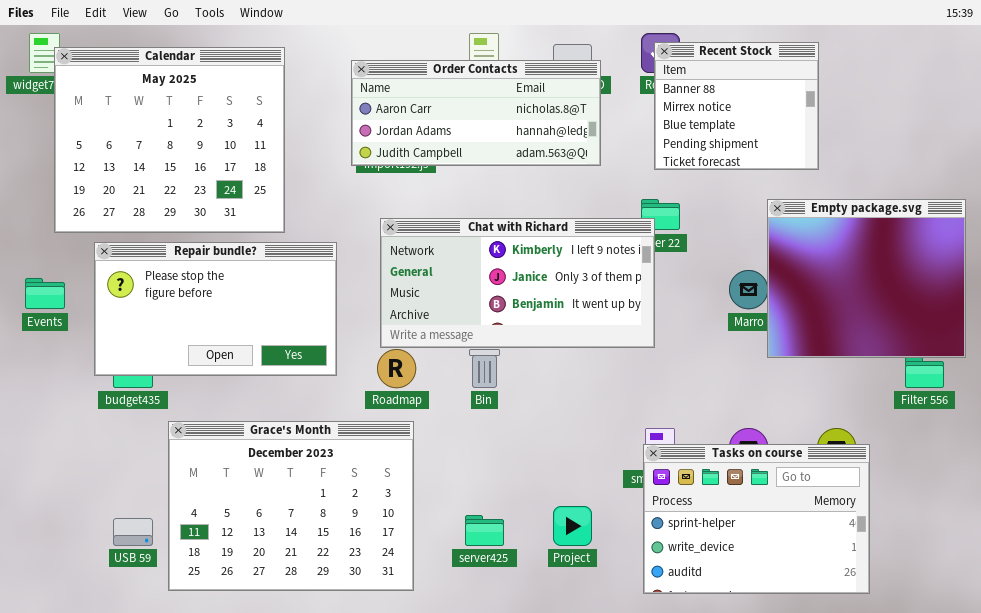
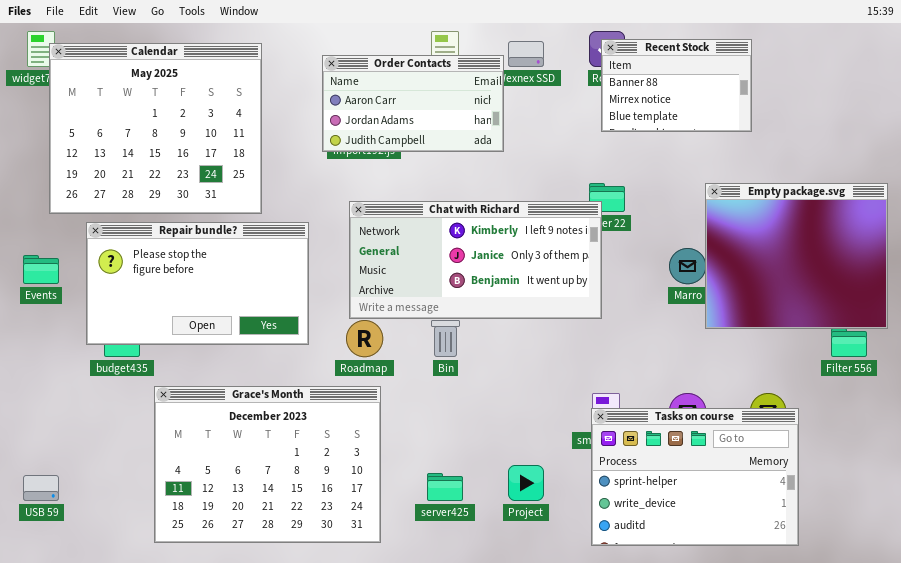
Recent Stock: [654,42,819,170] -> [601,39,752,132], resized
Order Contacts: [351,60,601,166] -> [322,55,504,152], resized
USB 59: [113,518,153,546] -> [23,475,59,501], moved

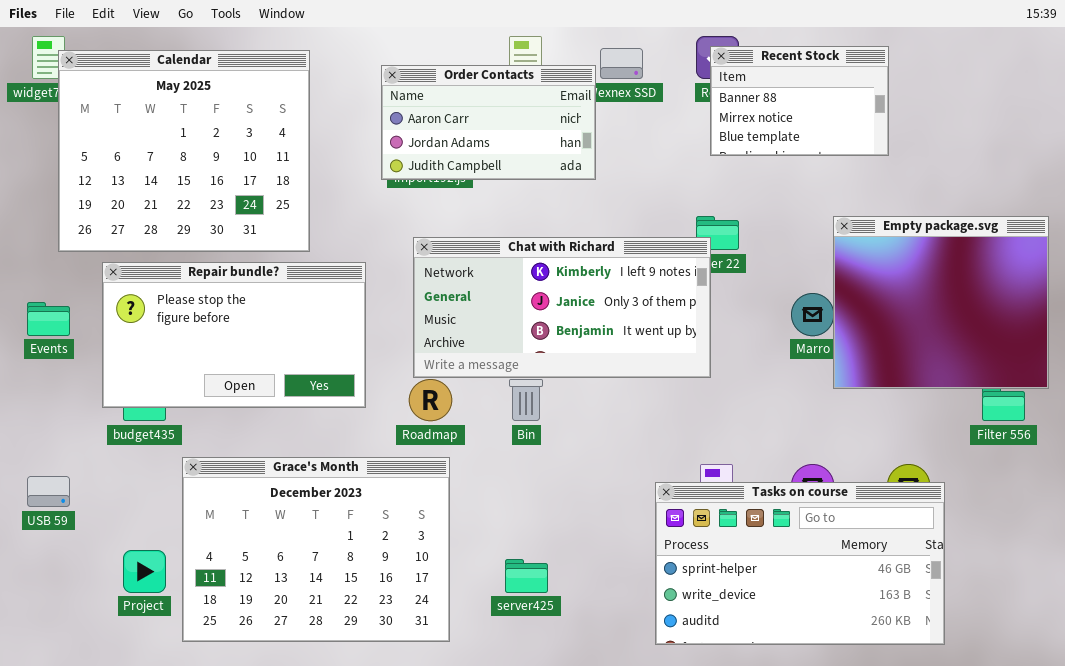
Tasks on course: [591,408,799,546] -> [655,482,945,645], resized
Project: [508,465,544,501] -> [123,550,166,593], moved
USB 59: [23,475,59,501] -> [27,476,70,507], moved

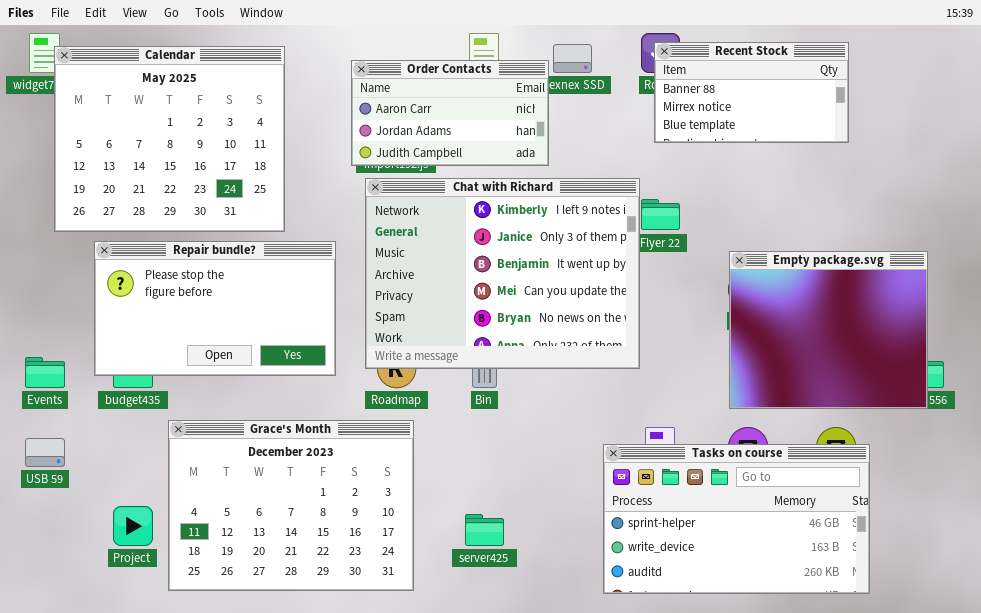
Recent Stock: [710,46,889,156] -> [654,42,849,143], resized
Empty package.svg: [833,216,1049,389] -> [729,251,928,409], moved
Chat with Richard: [413,237,711,378] -> [365,178,640,369], moved, resized
Events: [27,302,70,336] -> [25,357,65,388], moved

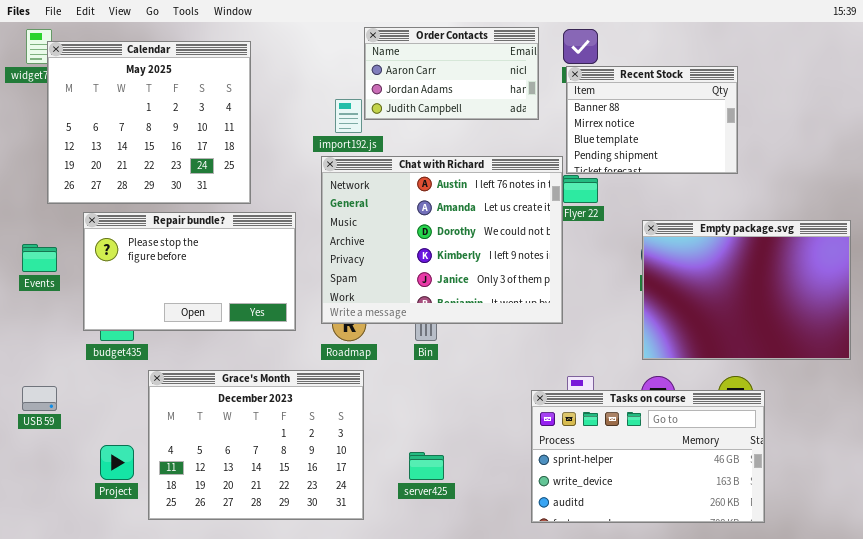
Recent Stock: [654,42,849,143] -> [566,66,738,174], moved, resized
Order Contacts: [351,60,549,166] -> [364,27,539,120], moved
Chat with Richard: [365,178,640,369] -> [321,156,563,324], scrolled up 3 rows
Empty package.svg: [729,251,928,409] -> [642,220,851,360], resized
Events: [25,357,65,388] -> [22,244,57,272], moved

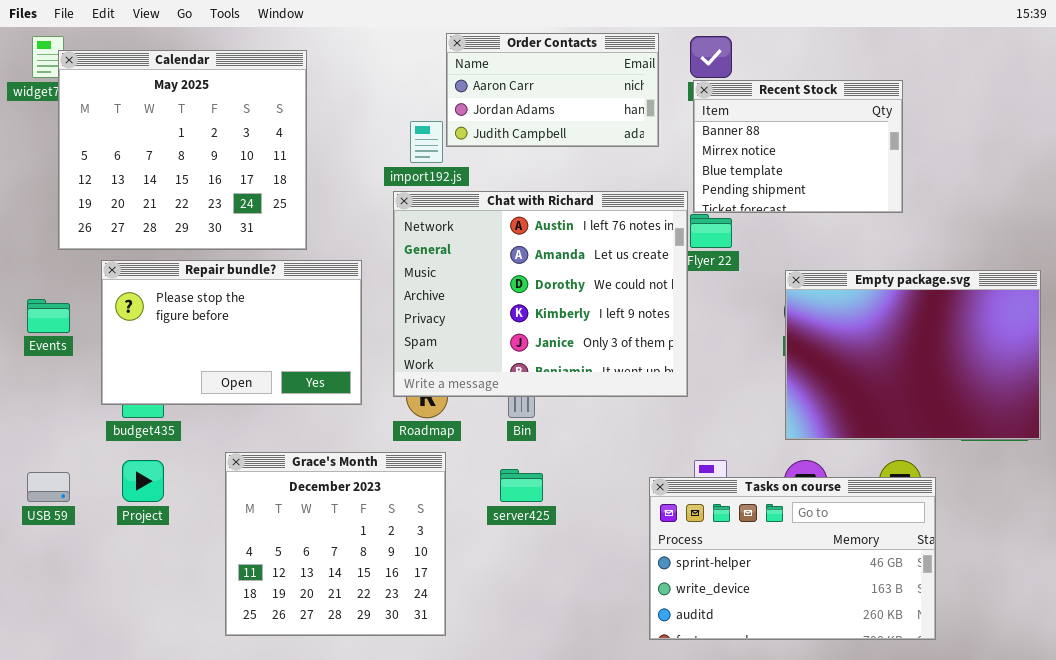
Grace's Month: [148,370,364,520] -> [225,452,446,636], resized
Project: [100,445,134,480] -> [122,460,164,502], moved
server425: [409,452,444,480] -> [500,469,543,502], moved

